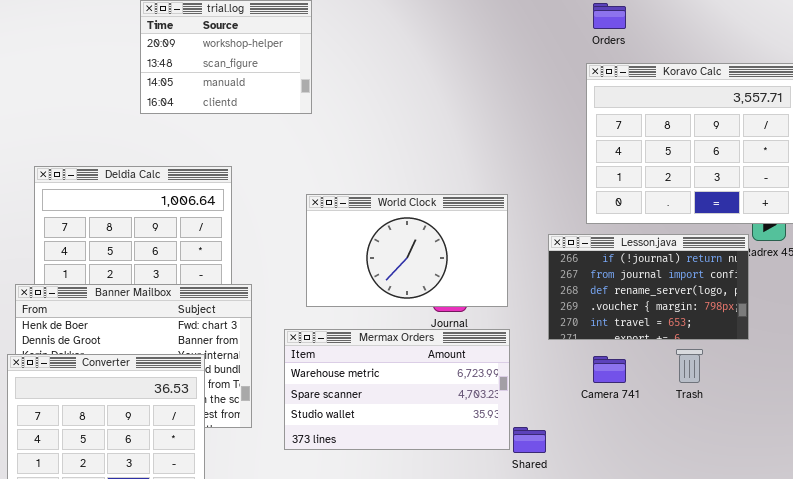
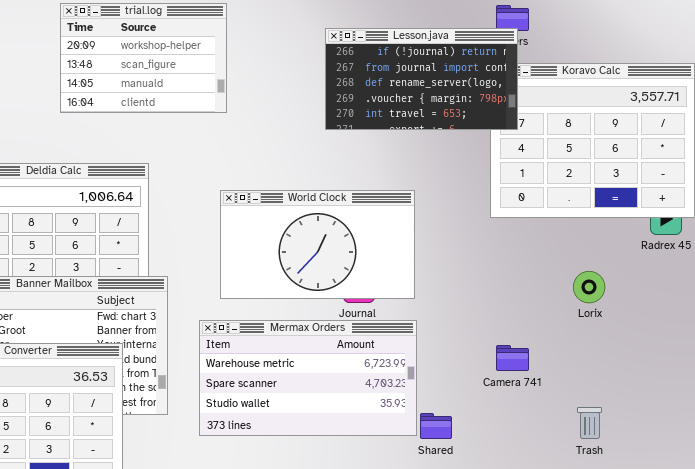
Lesson.java: [548,234,749,340] -> [325,28,518,130], moved
Trash: [676,349,703,383] -> [577,407,602,439], moved

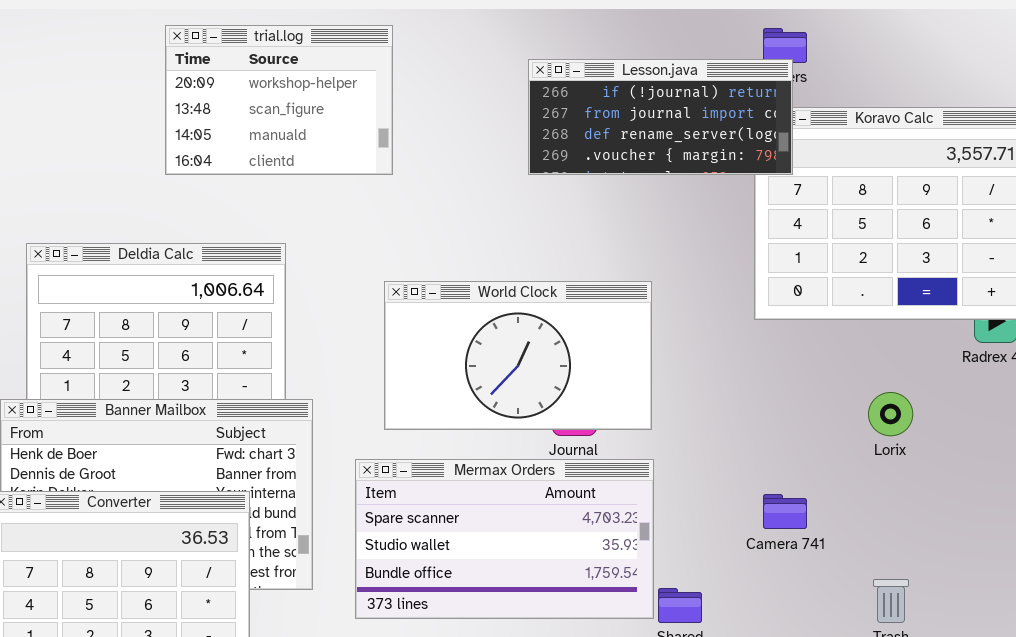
Lesson.java: [325,28,518,130] -> [528,59,793,175], resized
Mermax Orders: [199,320,417,436] -> [355,459,654,619], scrolled down 1 row

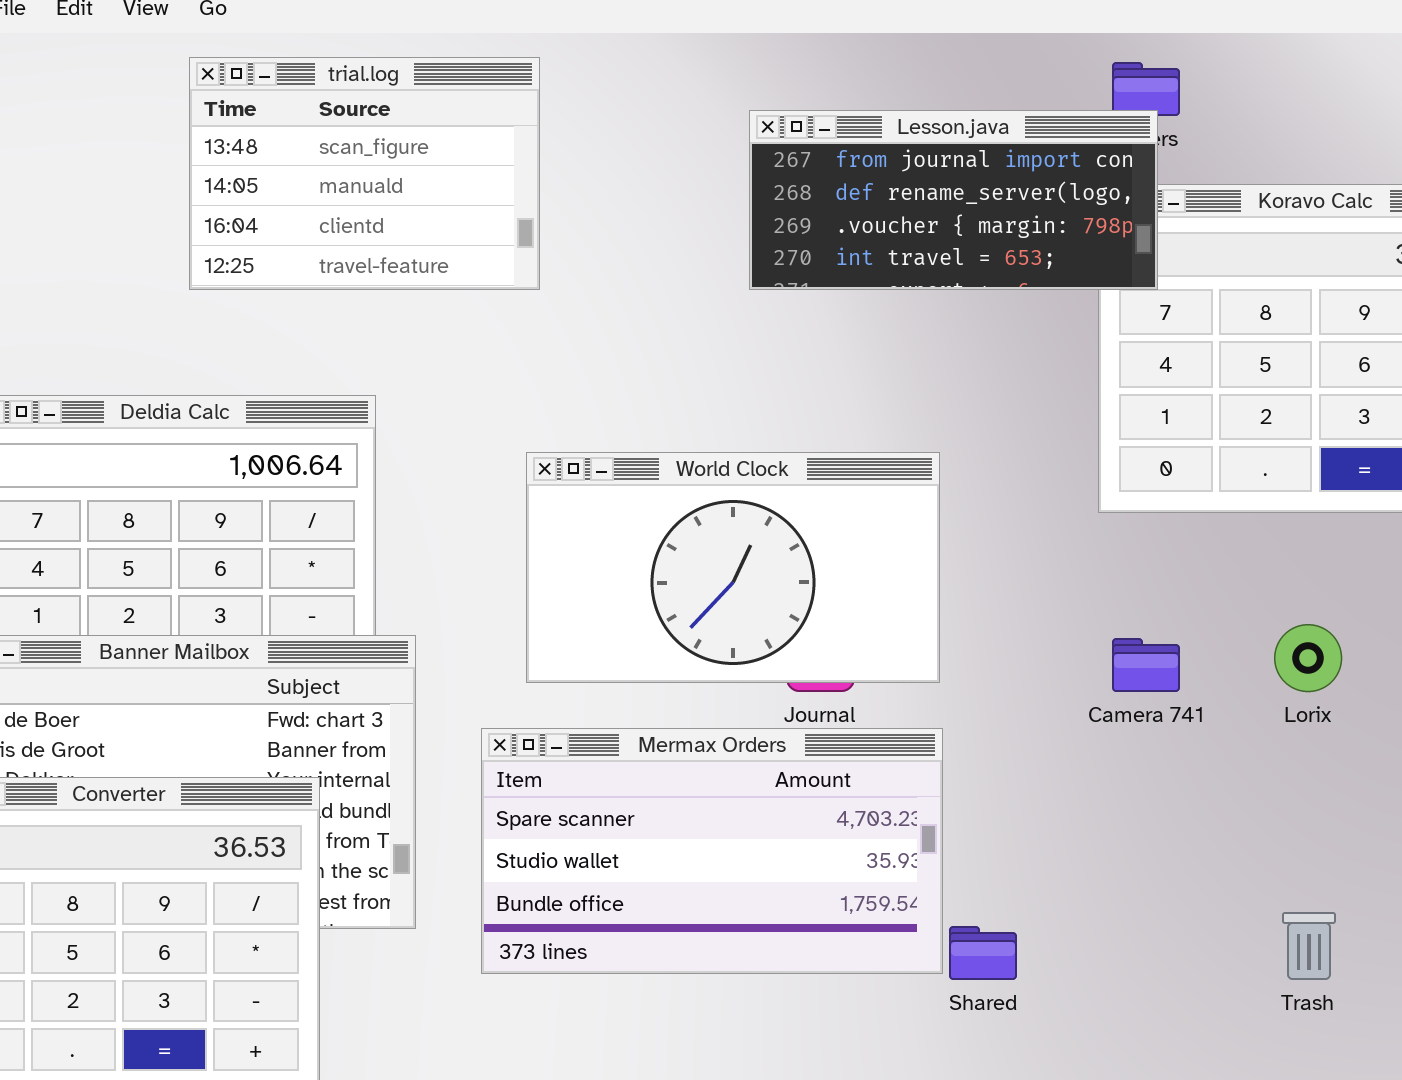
trial.log: [165,25,393,175] -> [189,57,540,290], scrolled down 1 row
Lesson.java: [528,59,793,175] -> [749,110,1158,290], scrolled down 1 row
Camera 741: [763,494,807,529] -> [1112,638,1180,692], moved

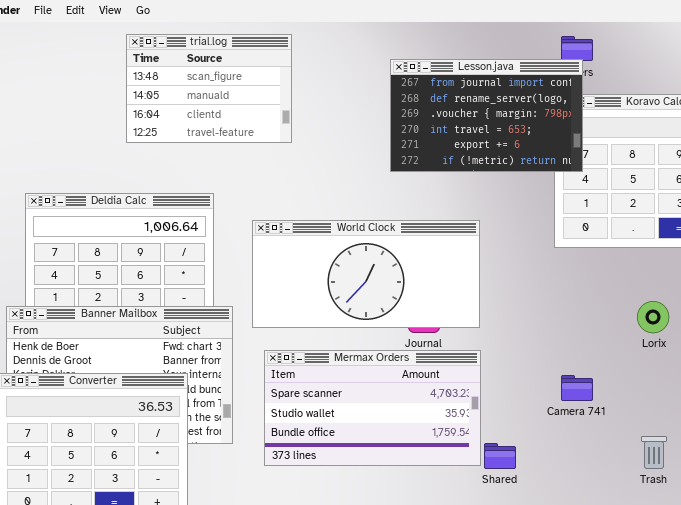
Lesson.java: [749,110,1158,290] -> [390,59,583,172], resized
World Clock: [526,452,940,683] -> [252,220,480,328], resized
Camera 741: [1112,638,1180,692] -> [561,375,593,401], moved

